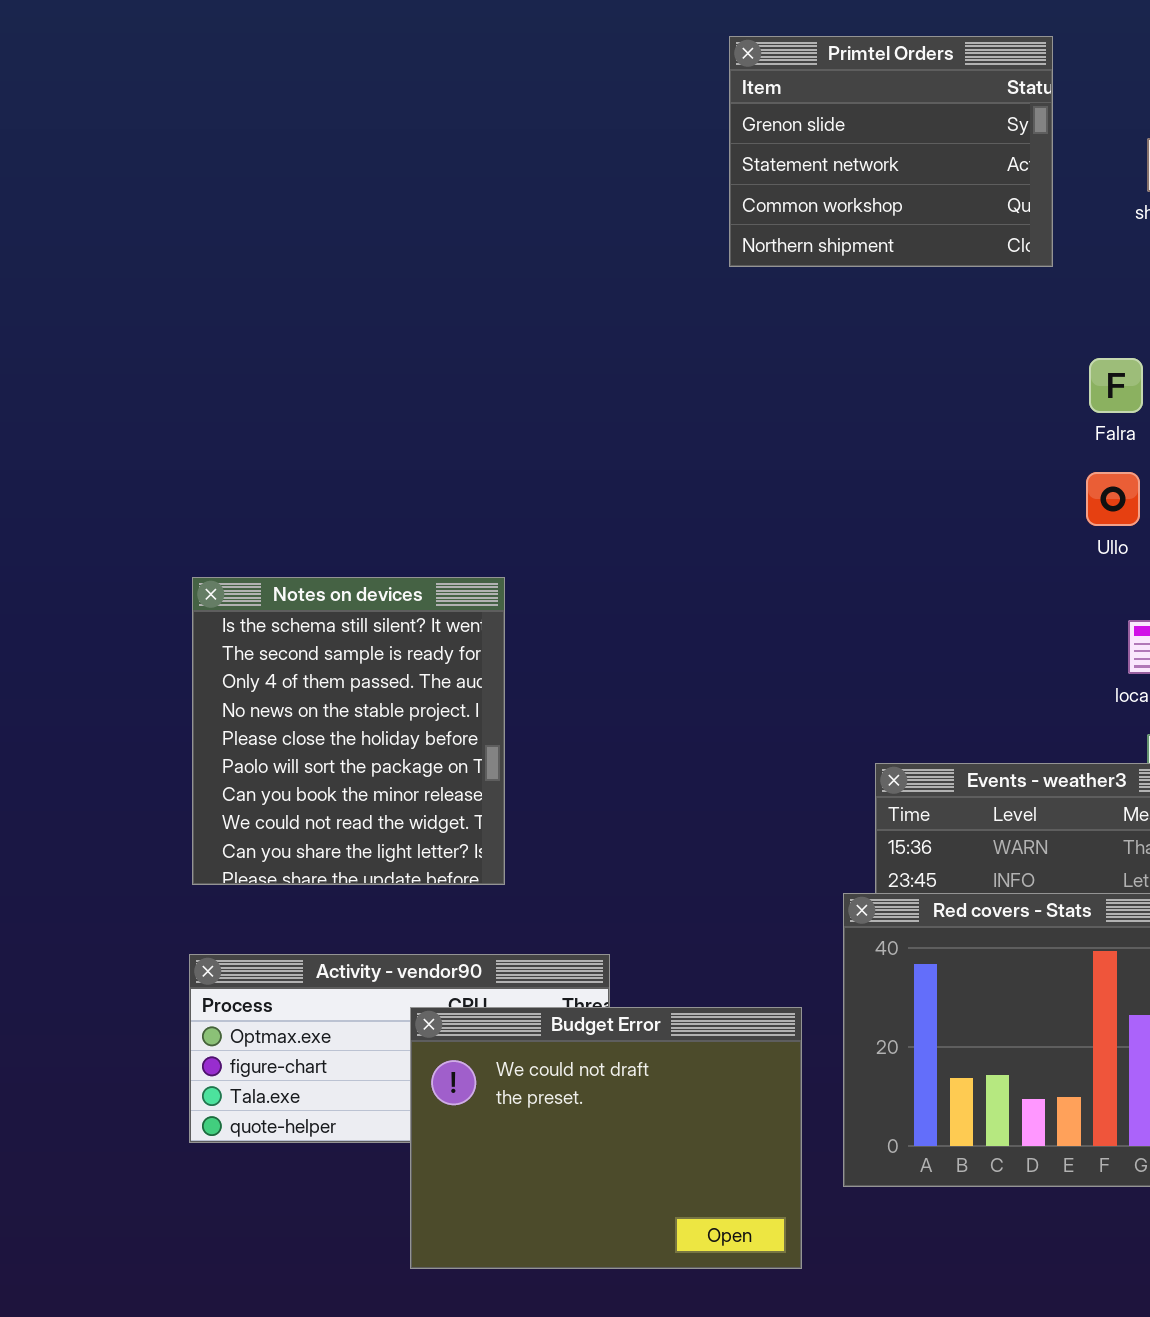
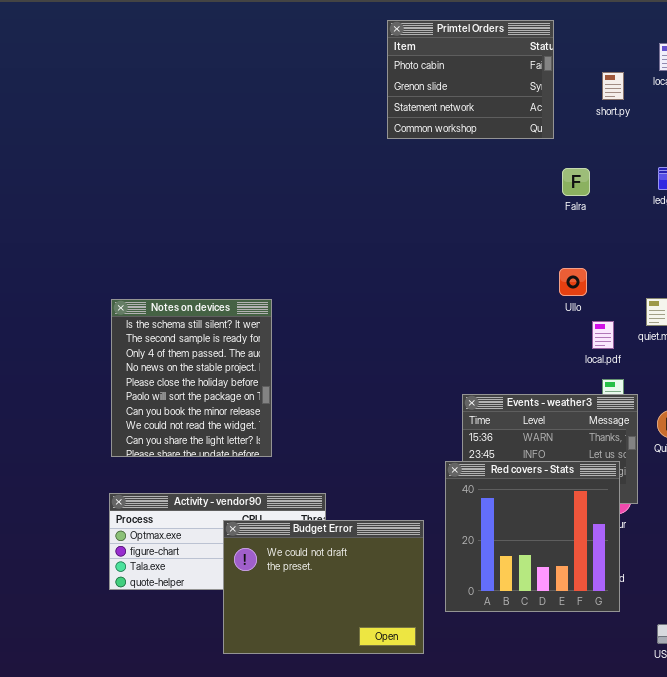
Primtel Orders: [729,36,1053,267] -> [387,20,554,139], scrolled up 1 row
Falra: [1089,358,1143,413] -> [562,168,590,196], moved
Ullo: [1086,472,1140,526] -> [559,268,587,296], moved

